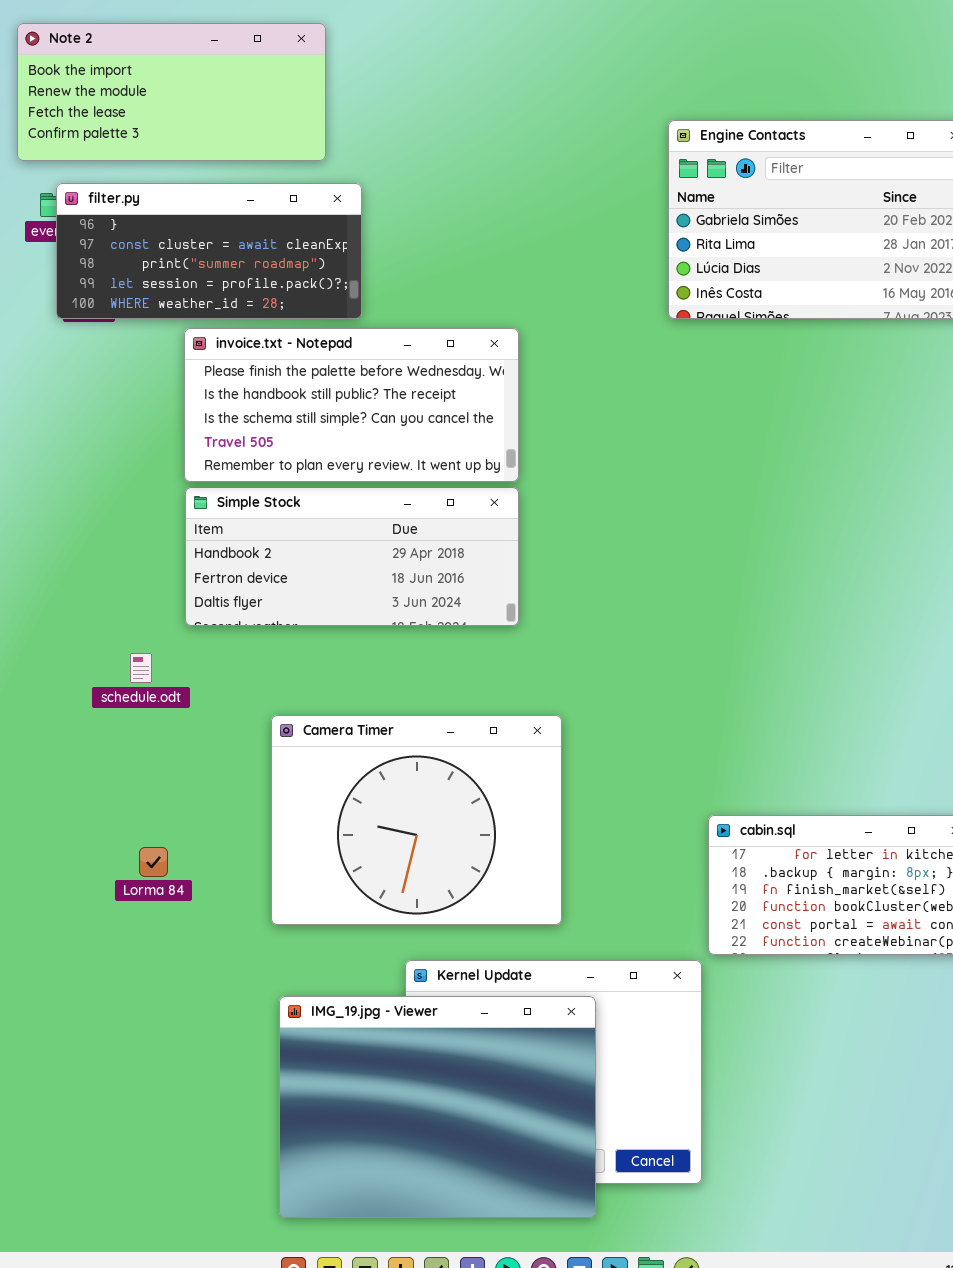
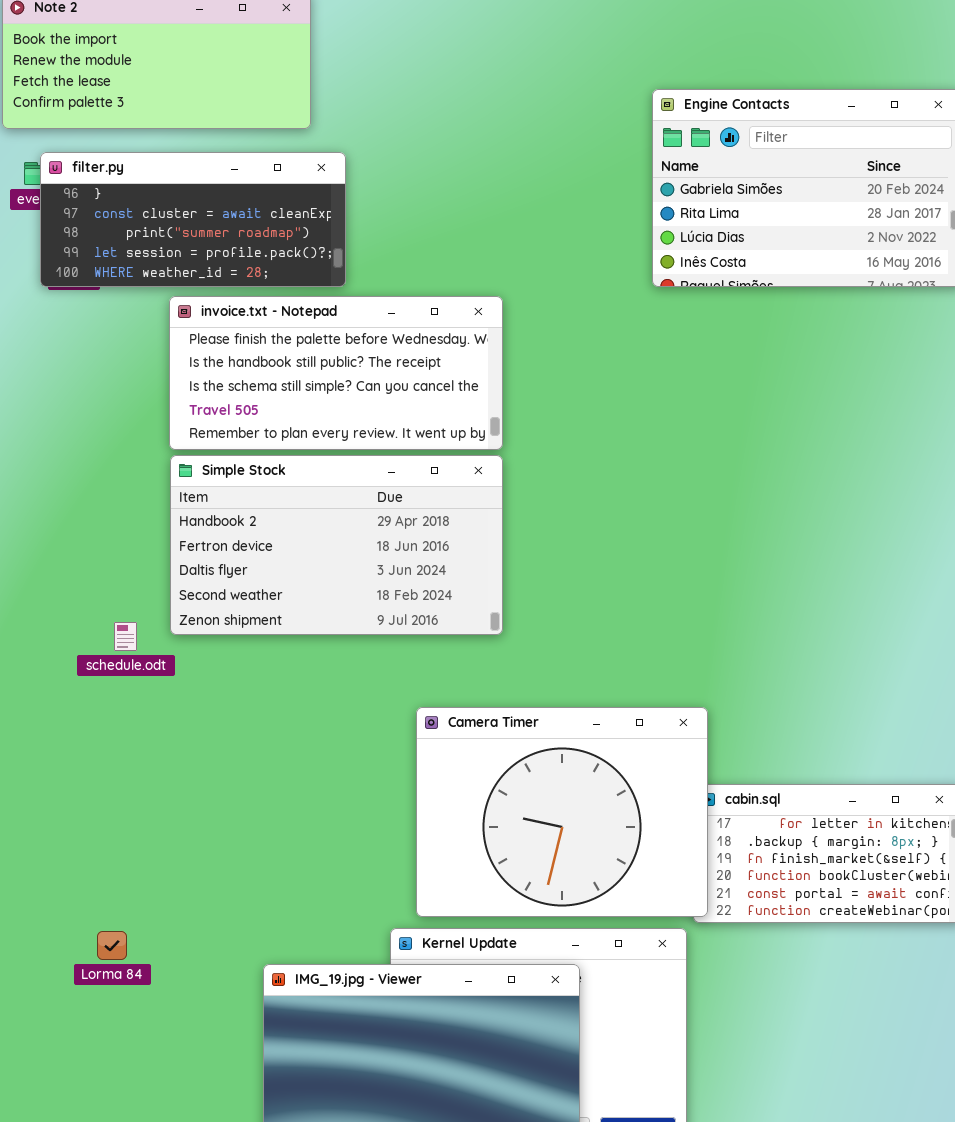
Simple Stock: [185,487,519,626] -> [170,455,503,635], resized
Camera Timer: [271,715,562,925] -> [416,707,708,917], moved
Lorma 84: [139,847,168,877] -> [97,931,127,960], moved

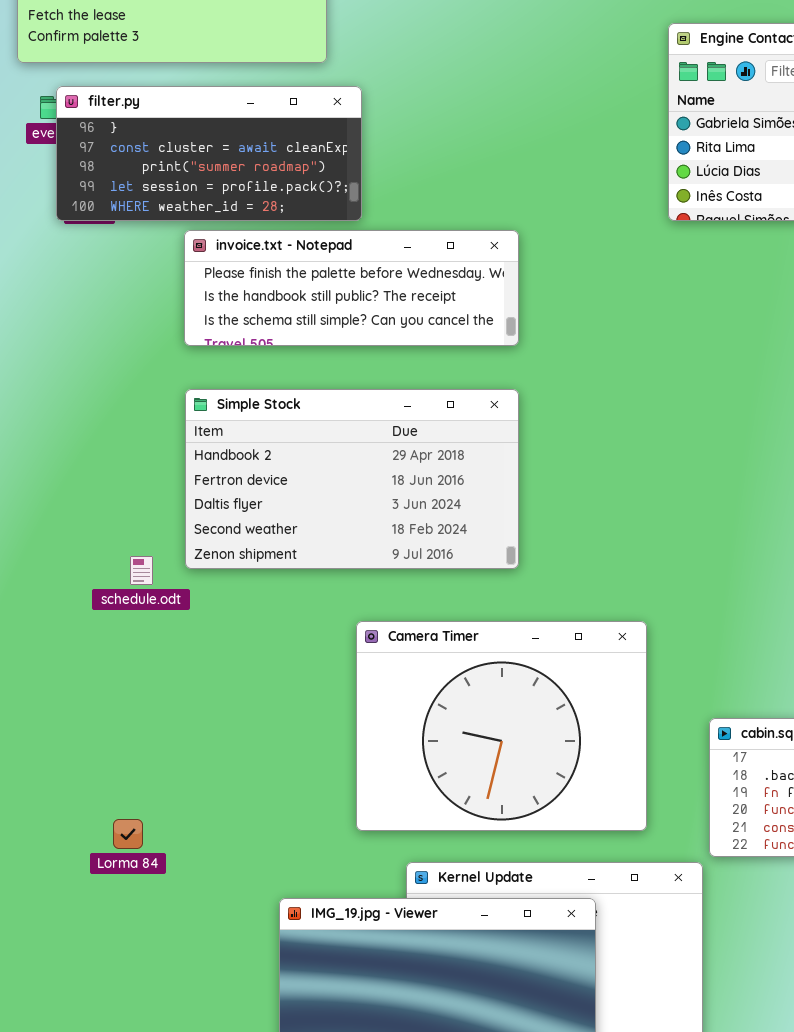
invoice.txt - Notepad: [169,296,503,450] -> [184,230,519,346], resized
Camera Timer: [416,707,708,917] -> [356,621,647,831], moved
Lorma 84: [97,931,127,960] -> [113,819,143,849], moved

